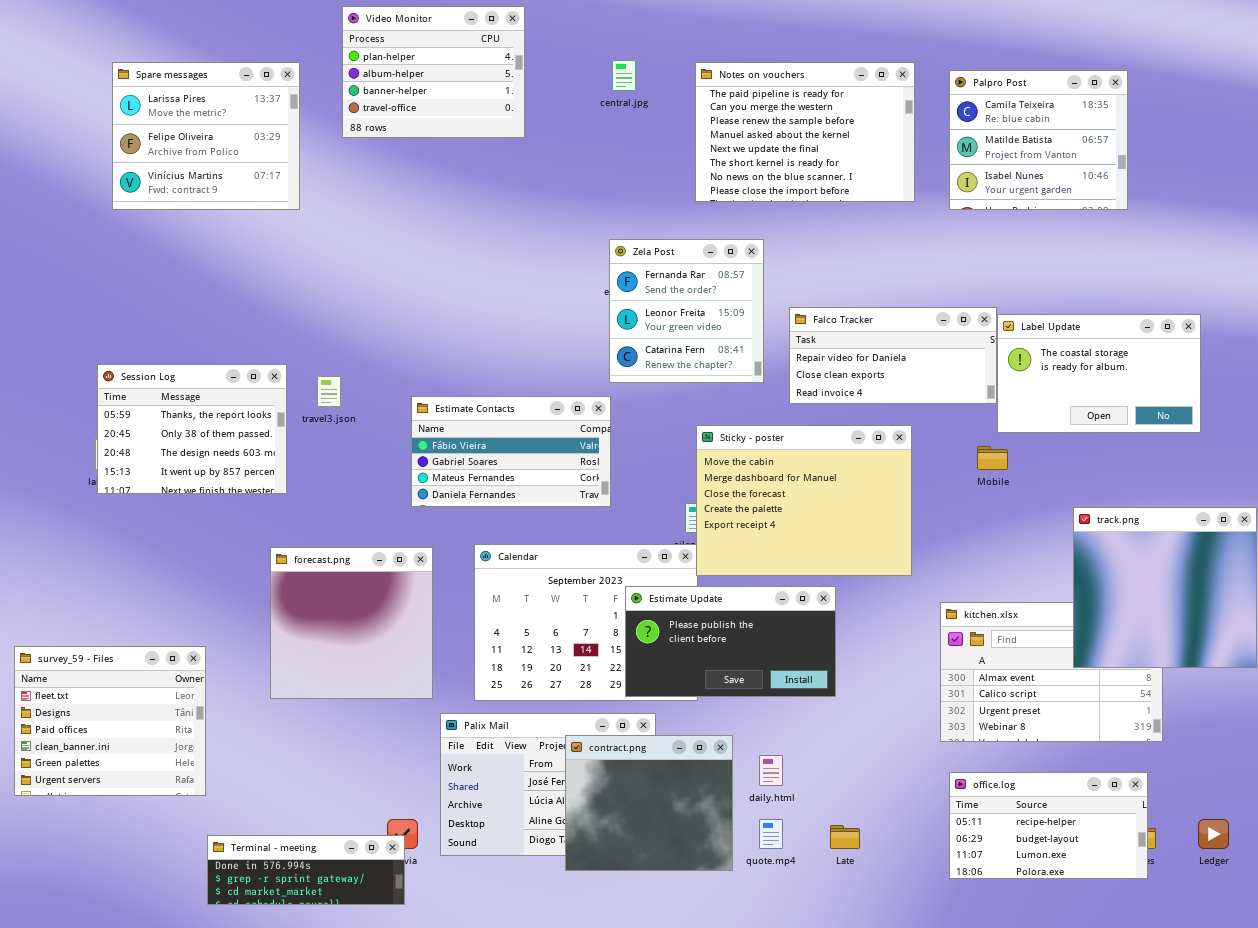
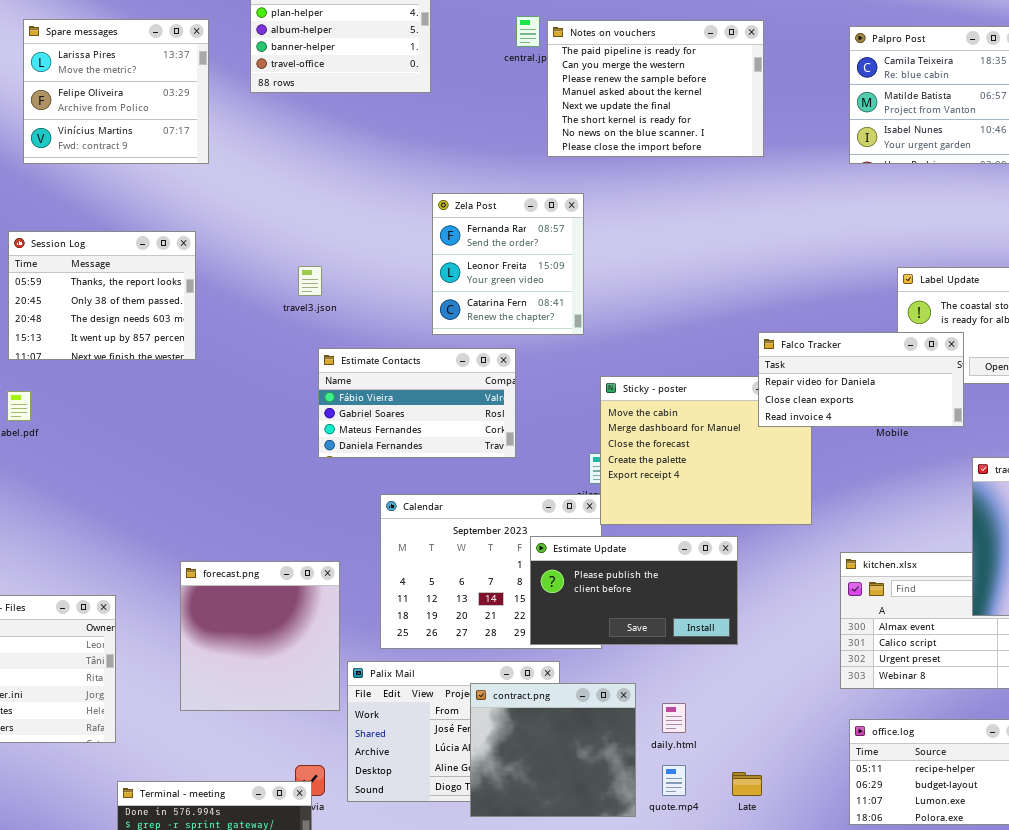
Notes on vouchers: [695,62,915,202] -> [547,20,764,157], moved
Zela Post: [609,239,764,383] -> [432,193,584,335], moved
Falco Tracker: [789,307,997,404] -> [758,332,964,427], moved
Session Log: [97,364,287,494] -> [8,231,196,360], moved
travel3.json: [317,376,341,407] -> [298,266,322,296], moved
forecast.png: [270,547,433,699] -> [180,561,340,711], moved

